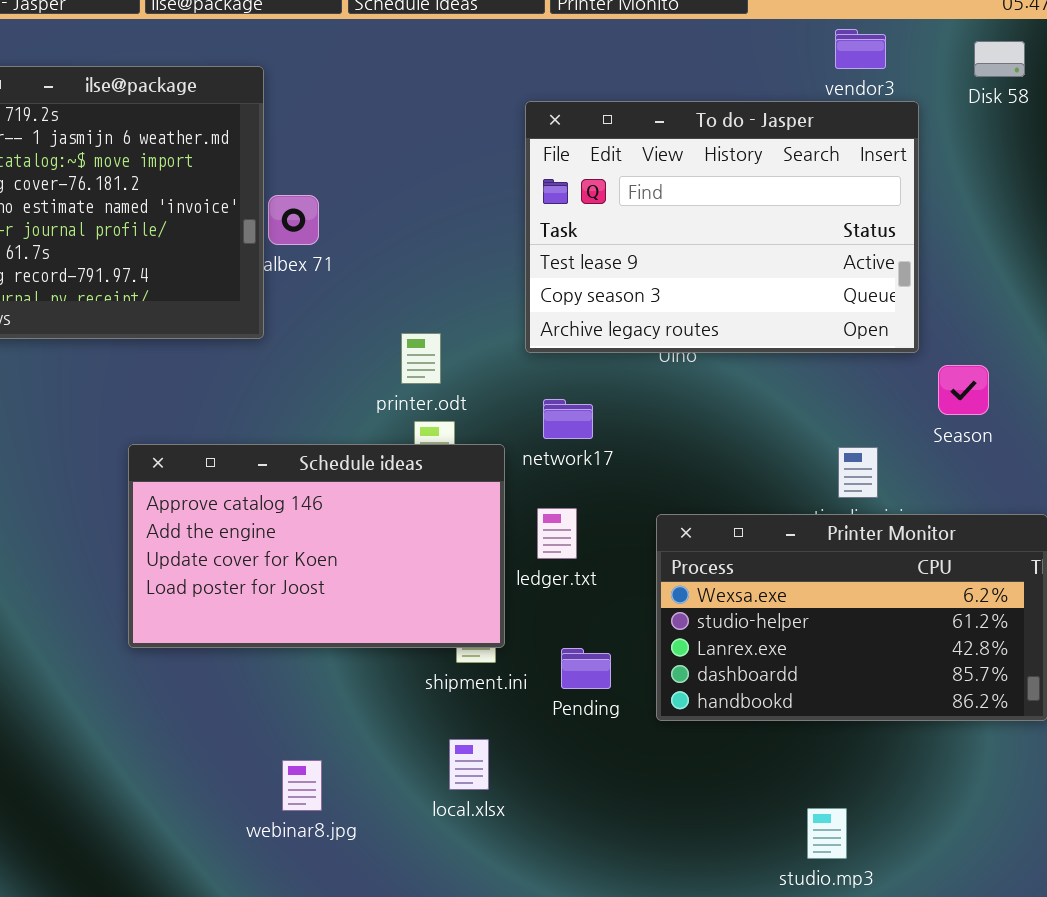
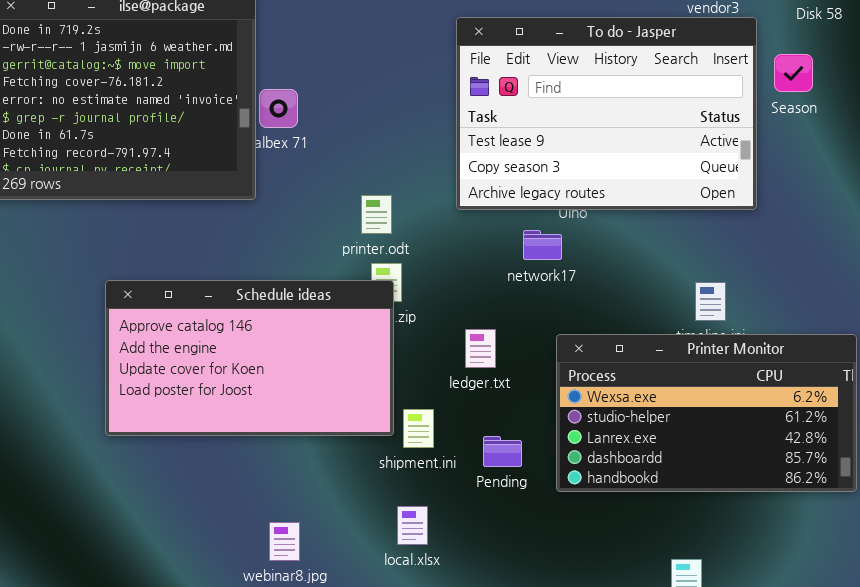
Season: [938,365,989,415] -> [774,54,813,92], moved
network17: [543,399,593,439] -> [523,230,562,260], moved
Schedule ideas: [128,444,505,648] -> [105,280,394,436], moved

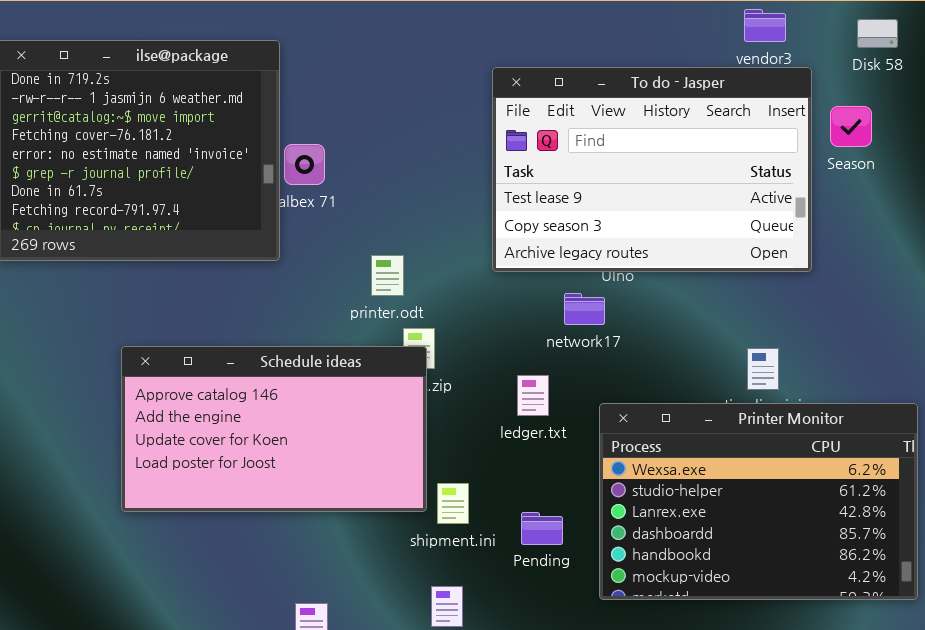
printer.odt: [361,195,392,234] -> [371,255,404,296], moved
ledger.txt: [465,329,496,368] -> [517,375,549,416], moved
Printer Monitor: [556,334,857,492] -> [599,403,918,600], resized

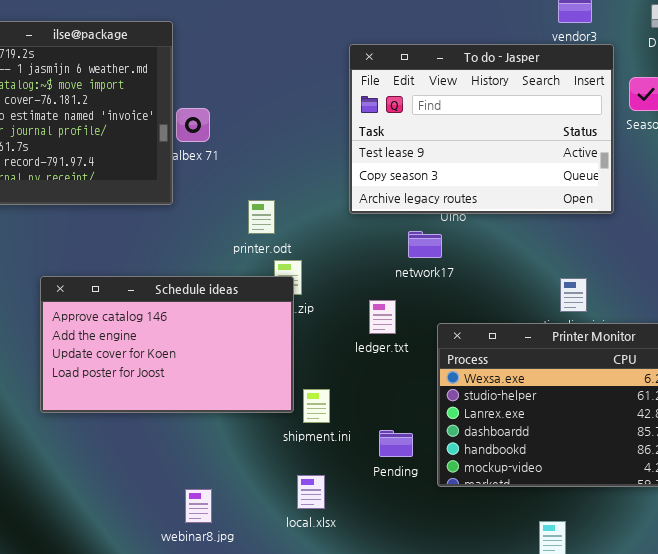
Pending: [521,512,563,545] -> [379,430,413,457], moved

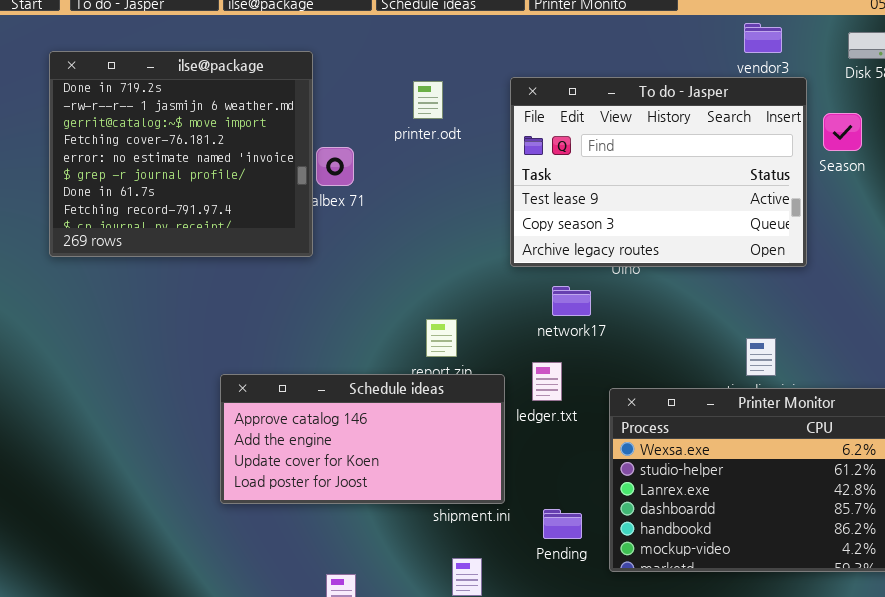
printer.odt: [248,200,275,234] -> [413,81,443,119], moved
network17: [408,231,442,258] -> [552,286,591,316], moved
Schedule ideas: [40,276,294,413] -> [220,374,505,504], moved, resized

